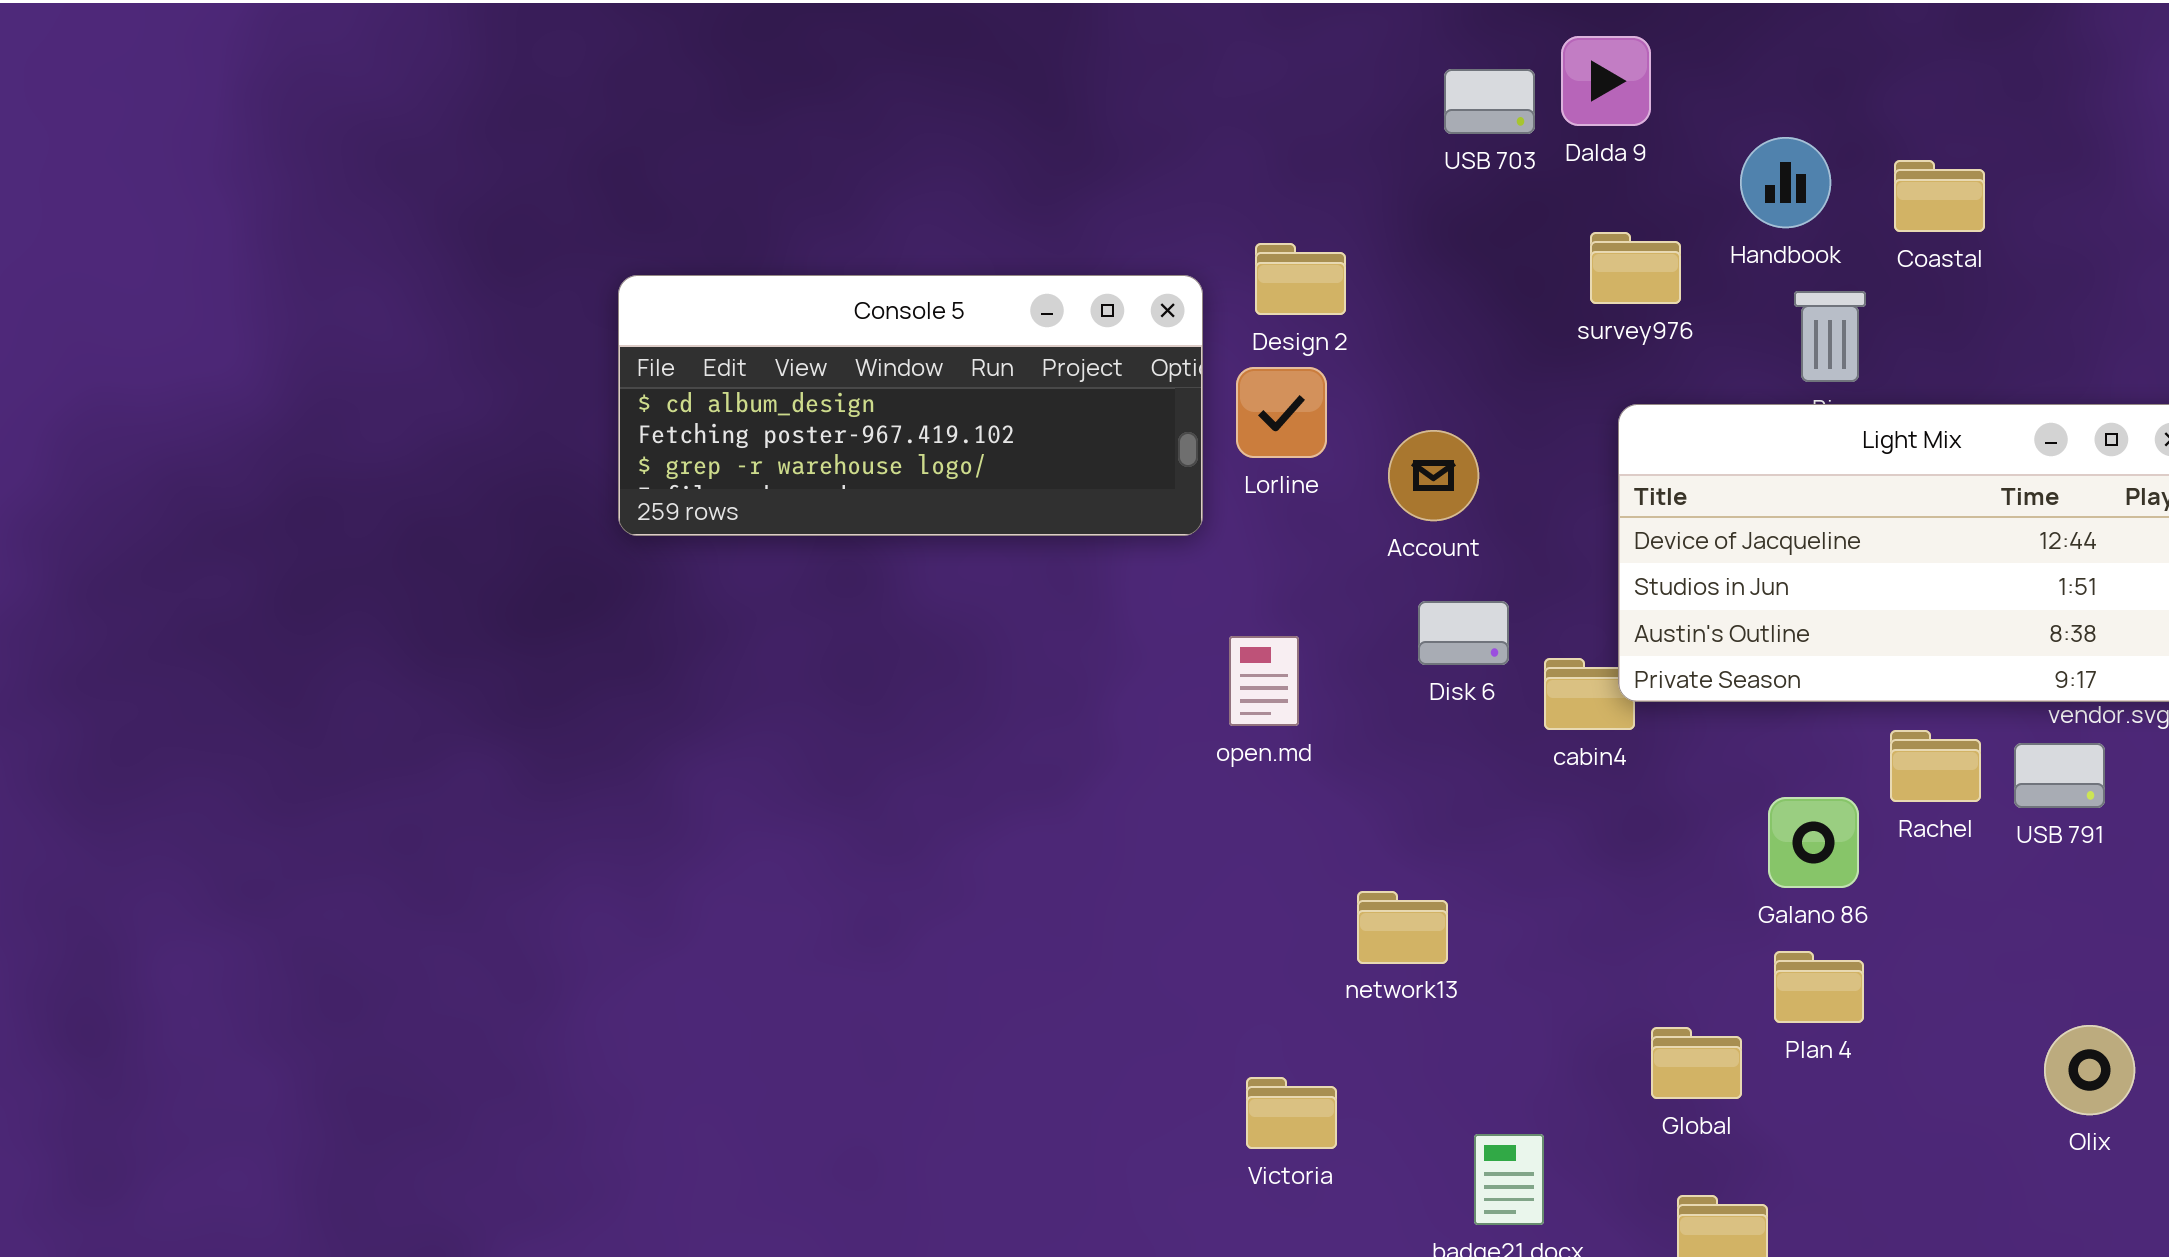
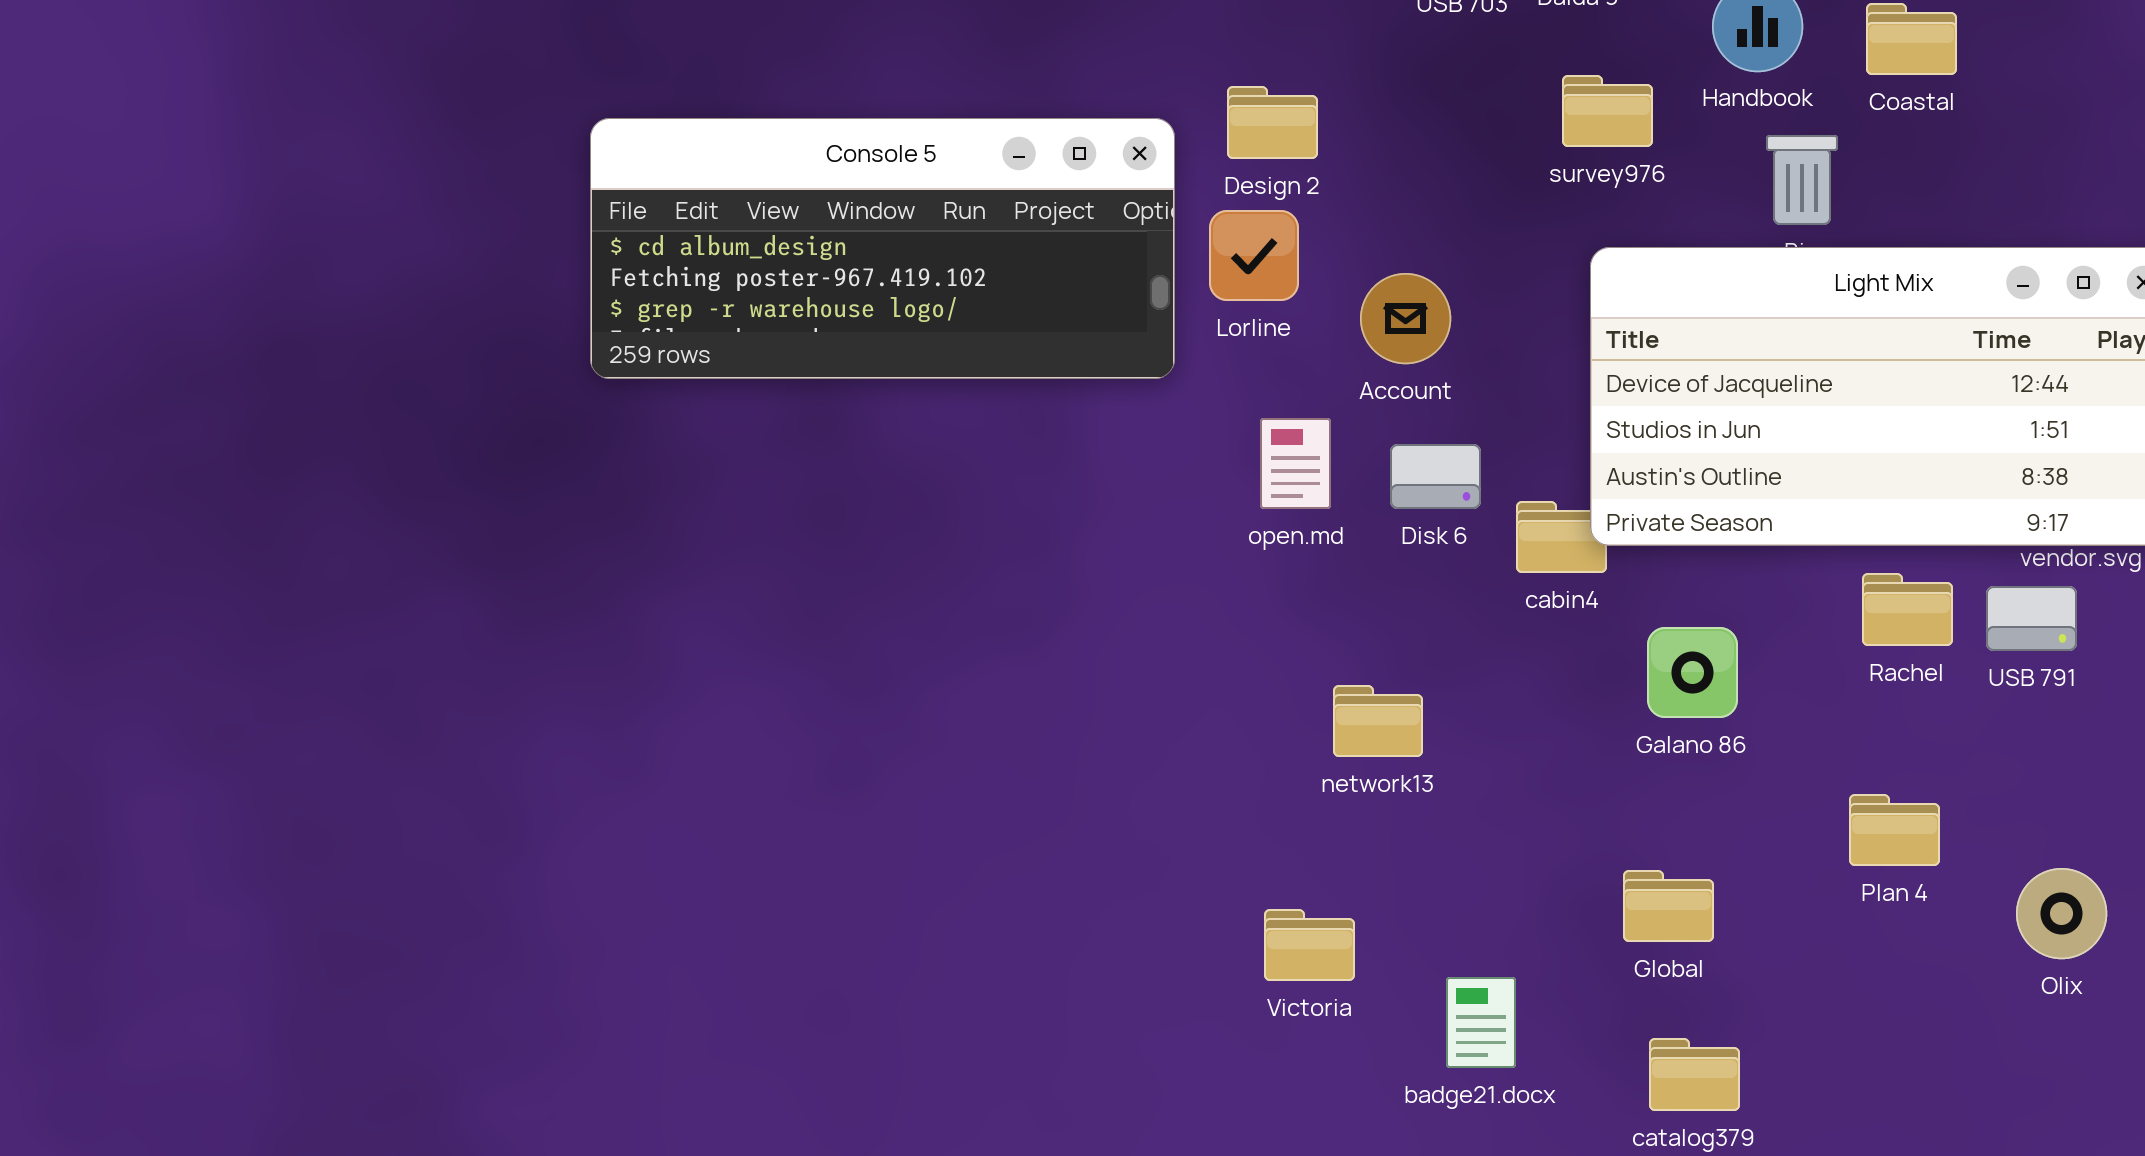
open.md: [1229,636,1299,726] -> [1260,418,1331,509], moved
Galano 86: [1768,797,1859,888] -> [1647,627,1738,718], moved
network13: [1357,891,1448,964] -> [1333,685,1423,757], moved
Plan 4: [1774,951,1864,1023] -> [1849,794,1940,866], moved
Victoria: [1246,1077,1337,1149] -> [1264,909,1355,981], moved

